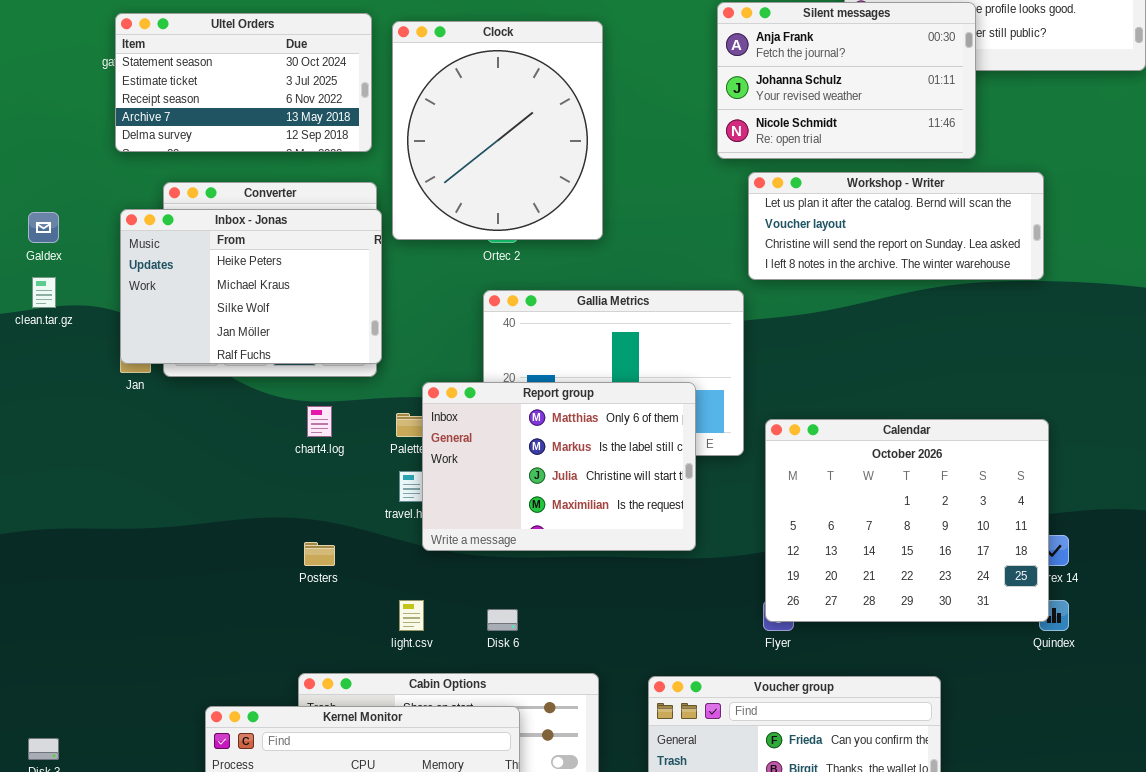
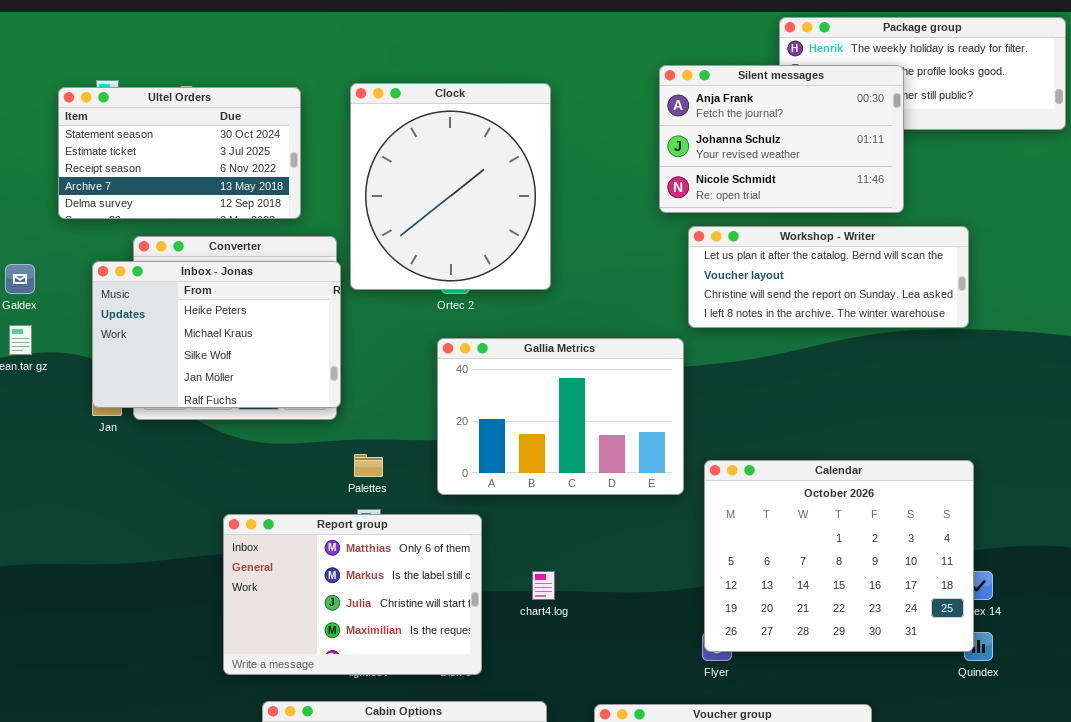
Ultel Orders: [115,13,372,152] -> [58,87,301,219], moved
Report group: [422,382,696,551] -> [223,514,482,675], moved
chart4.log: [307,406,332,437] -> [532,571,555,600], moved

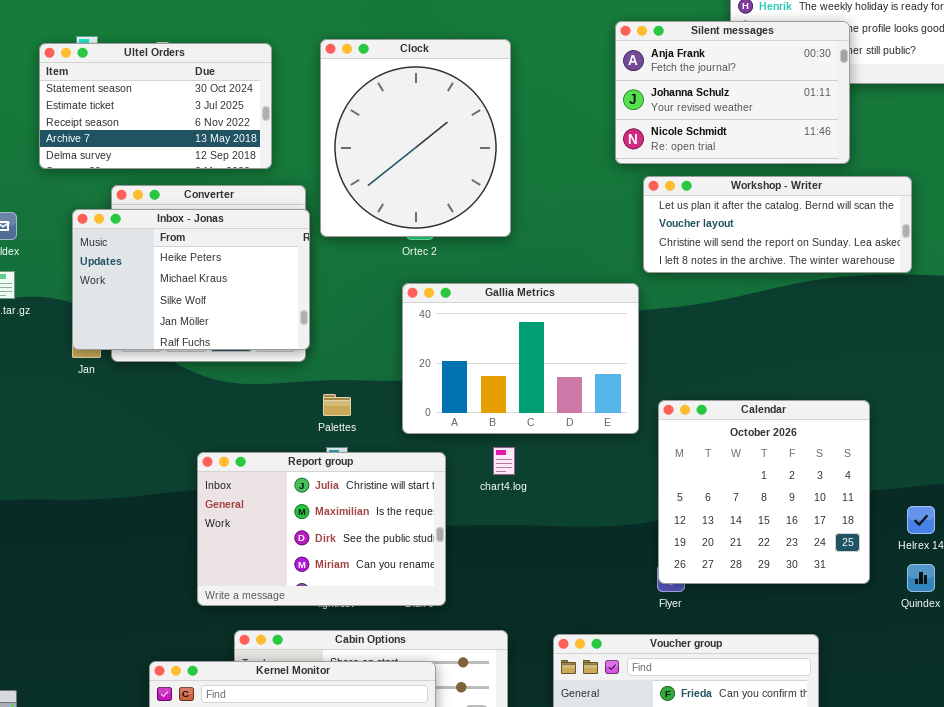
Calendar: [704,460,974,652] -> [658,400,870,584], resized
Report group: [223,514,482,675] -> [197,452,446,606], scrolled down 2 rows
chart4.log: [532,571,555,600] -> [493,447,515,475], moved

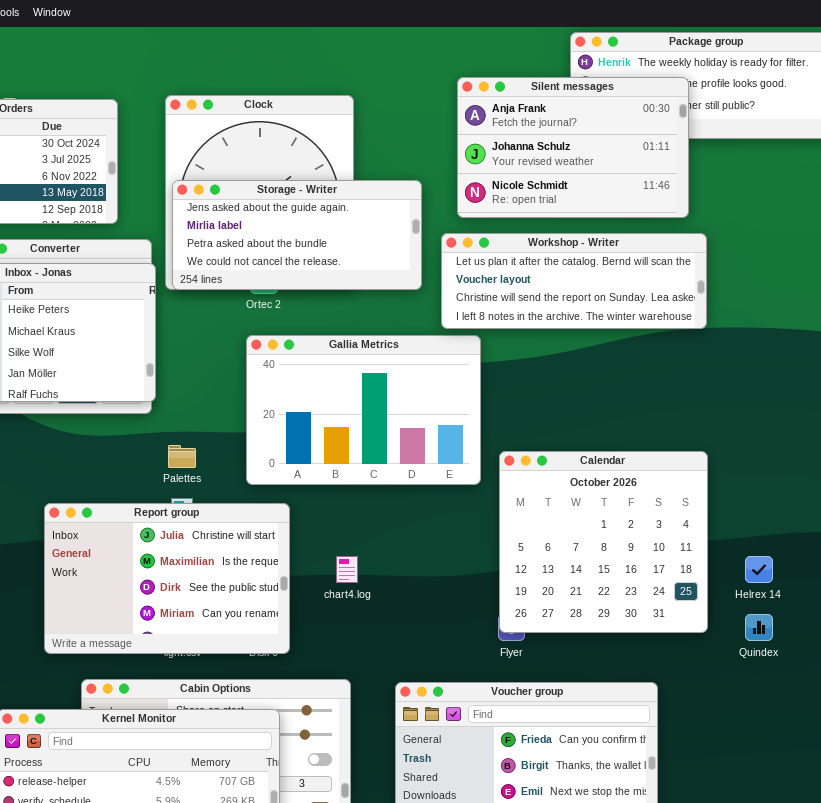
Storage - Writer: none -> [172,180,422,290], opened
Workshop - Writer: [643,176,912,273] -> [441,233,707,329], moved
chart4.log: [493,447,515,475] -> [336,556,358,583], moved

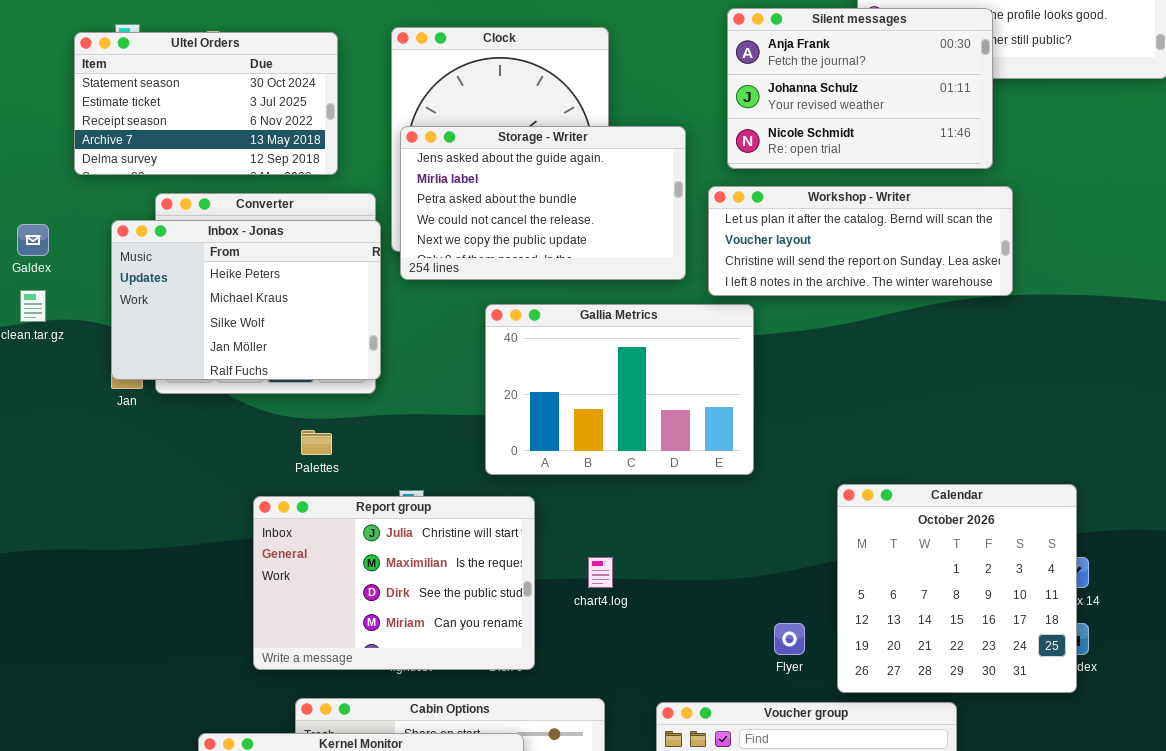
Storage - Writer: [172,180,422,290] -> [400,126,686,280], resized
Palettes: [168,445,196,468] -> [301,430,332,455], moved
Calendar: [499,451,708,633] -> [837,484,1077,693], moved

